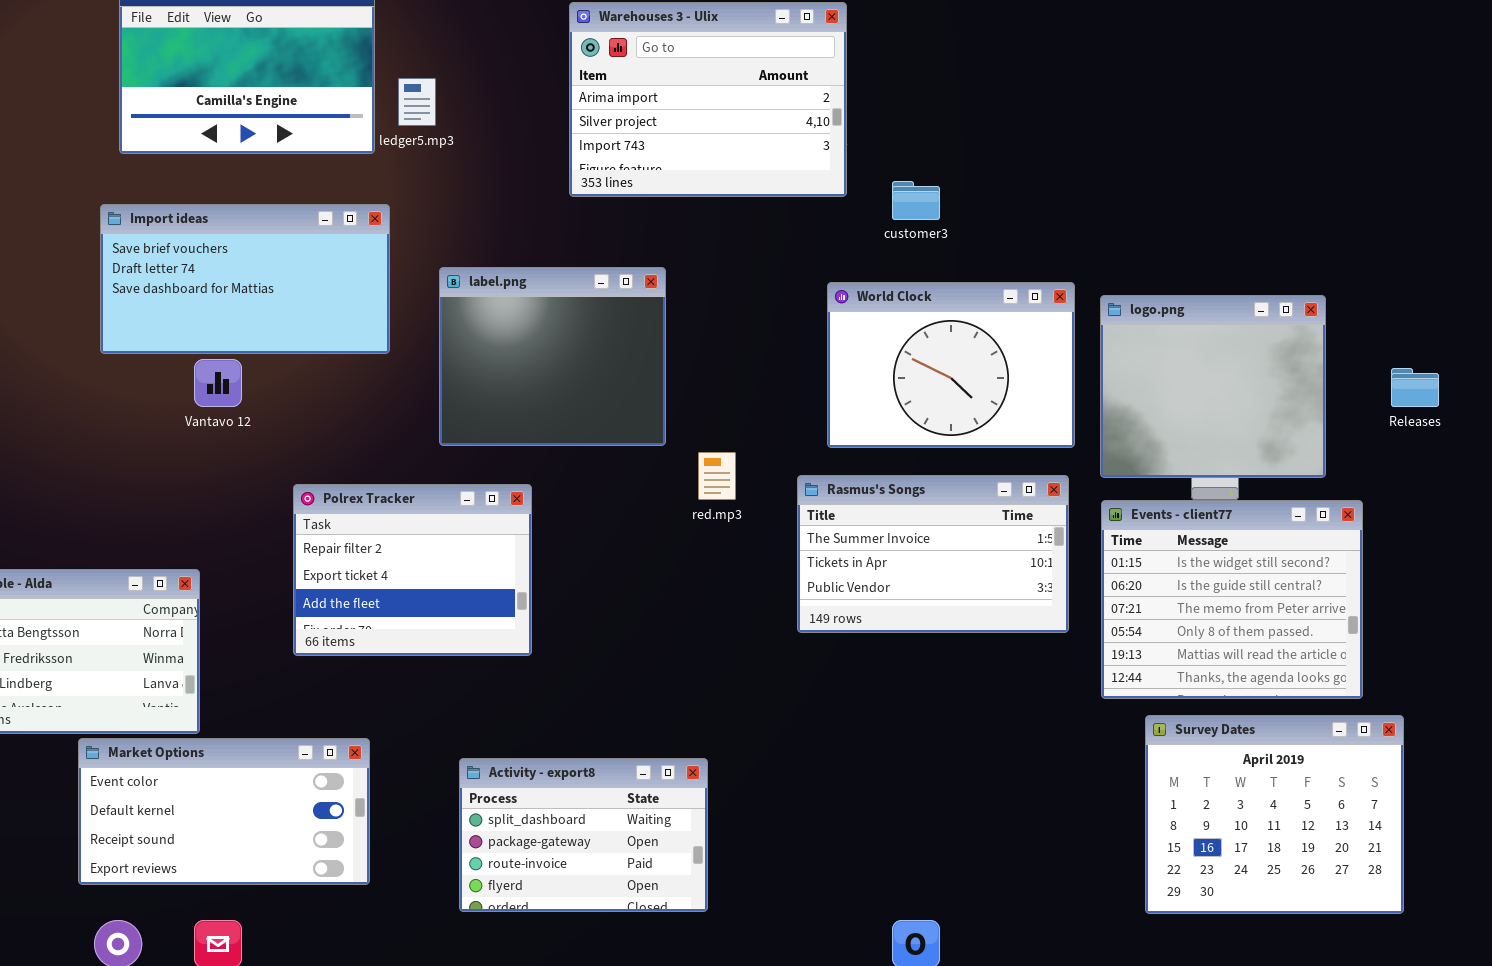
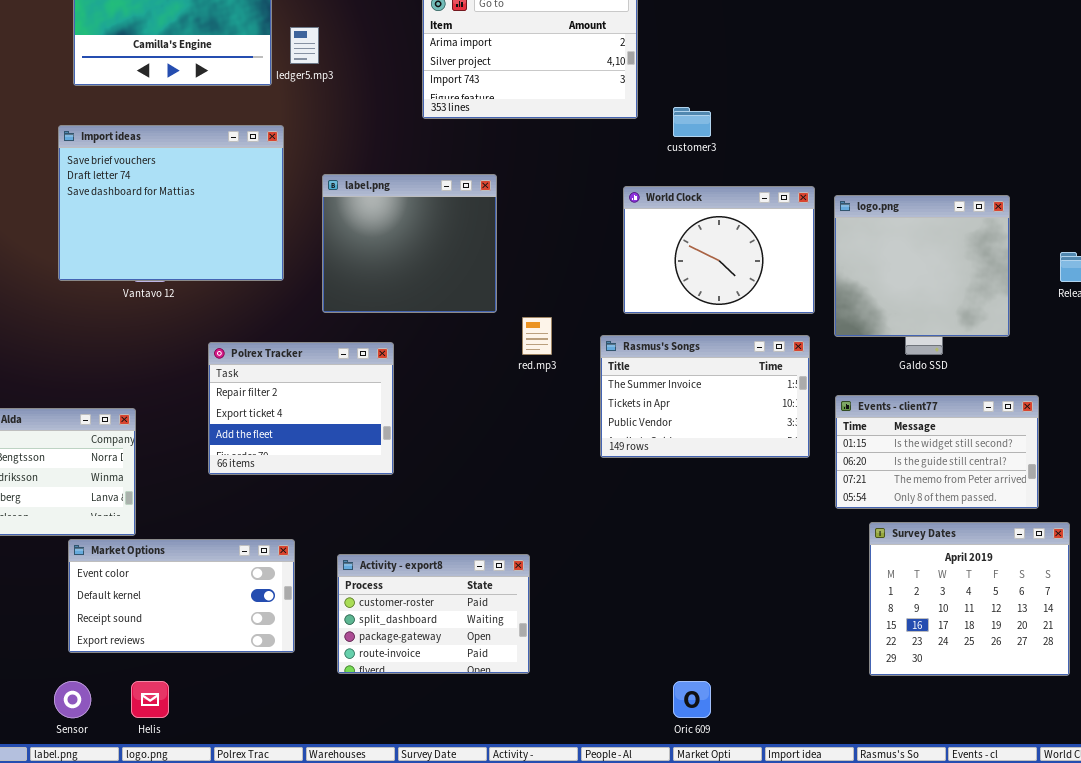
Import ideas: [100,204,390,354] -> [58,125,284,281], resized
Events - client77: [1101,500,1363,699] -> [835,395,1039,509], resized
Market Options: [78,738,370,885] -> [68,539,295,653], moved
Activity - export8: [459,758,708,912] -> [337,554,530,674], scrolled up 1 row

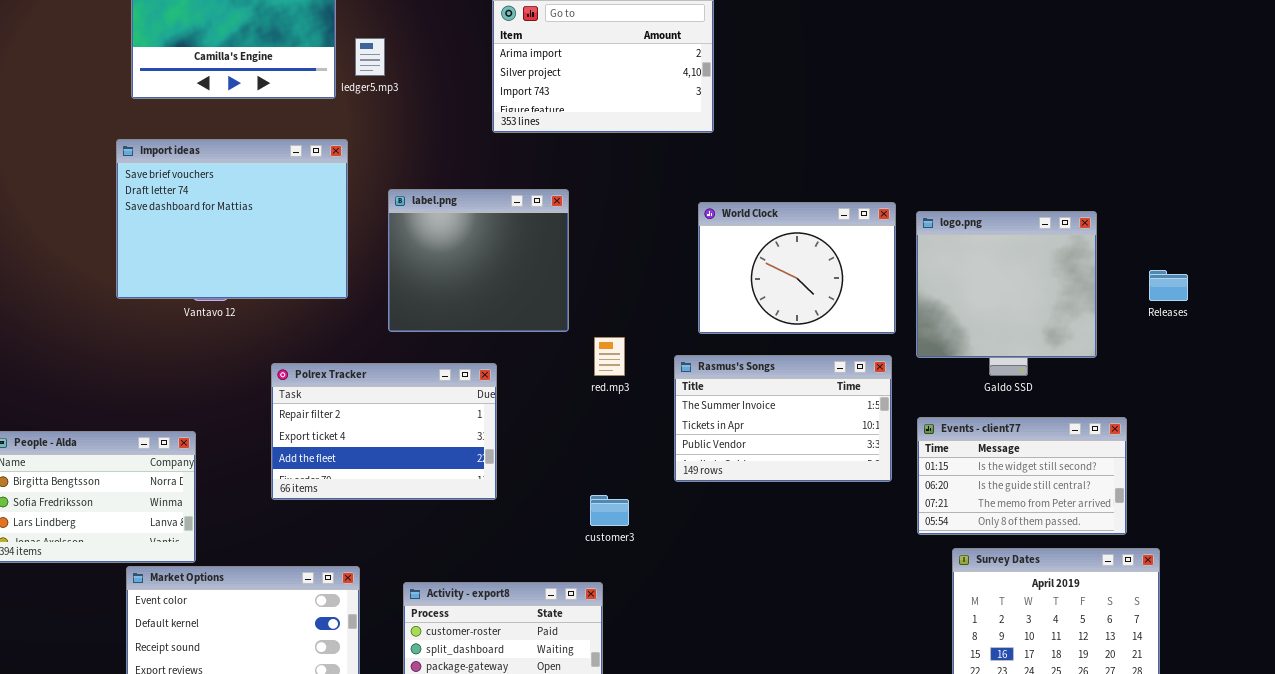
customer3: [673,107,711,137] -> [590,495,629,526], moved
Polrex Tracker: [208,342,394,475] -> [271,363,497,500], resized

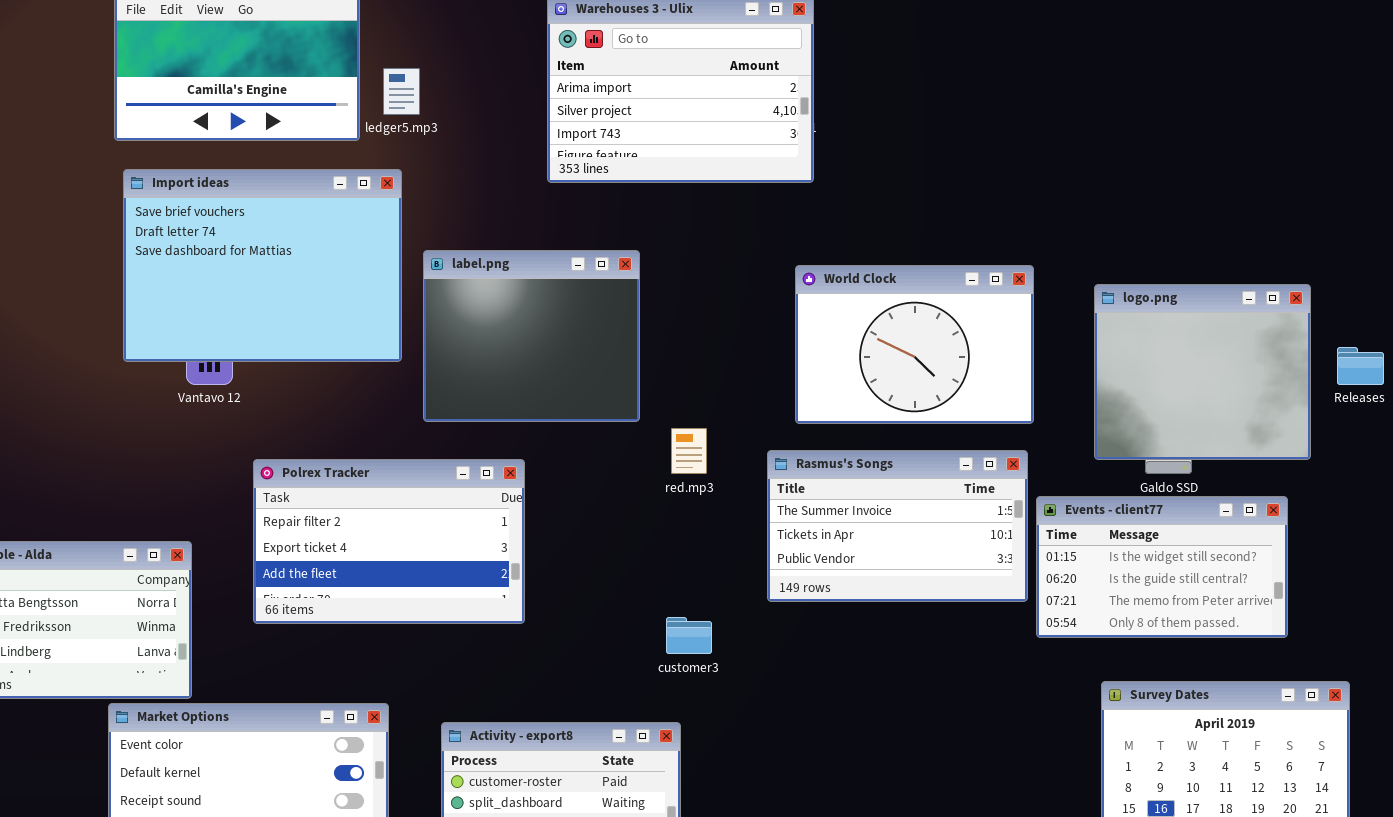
Import ideas: [116,139,348,299] -> [123,169,402,362], moved
logo.png: [916,211,1097,358] -> [1094,284,1311,460], moved
Polrex Tracker: [271,363,497,500] -> [253,459,525,624], moved
Events - client77: [917,417,1127,535] -> [1036,496,1288,638], moved

